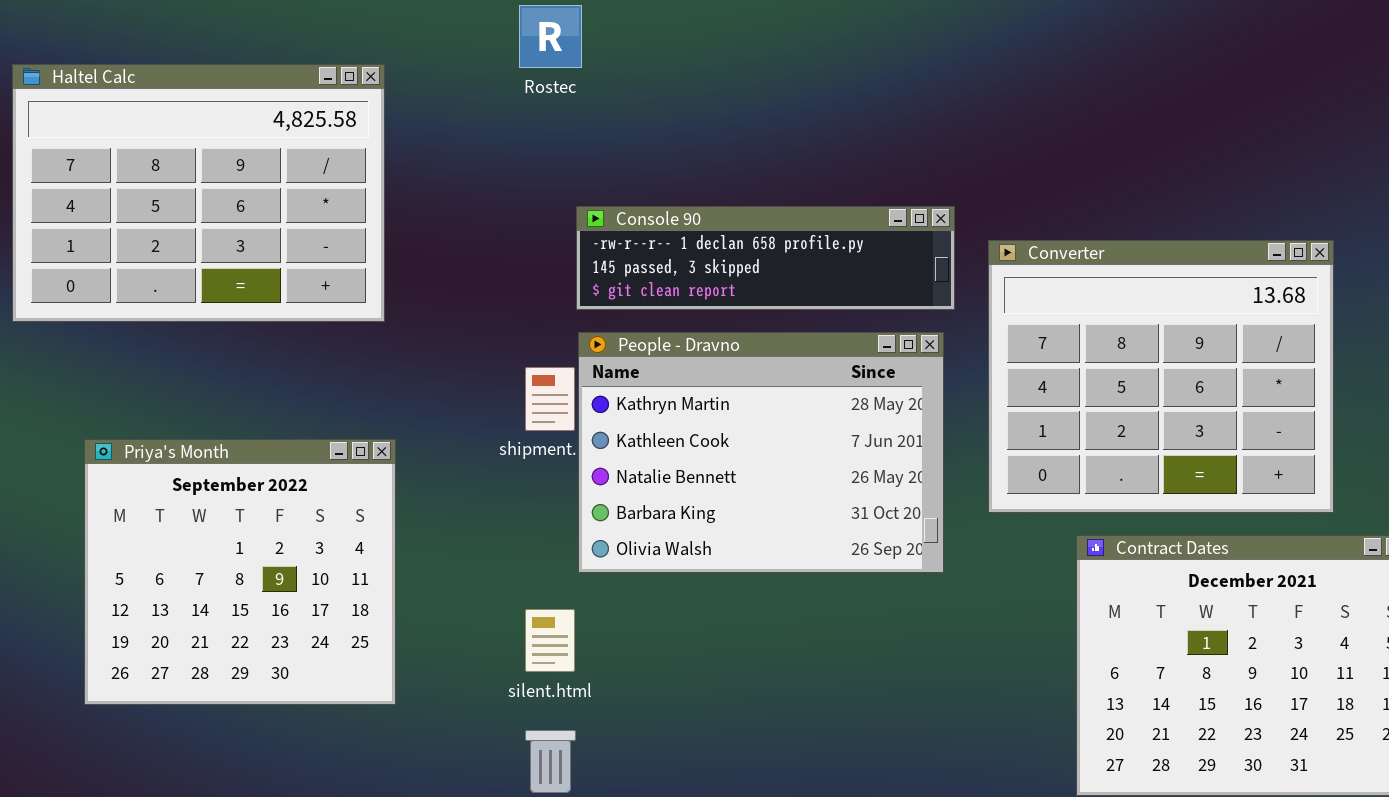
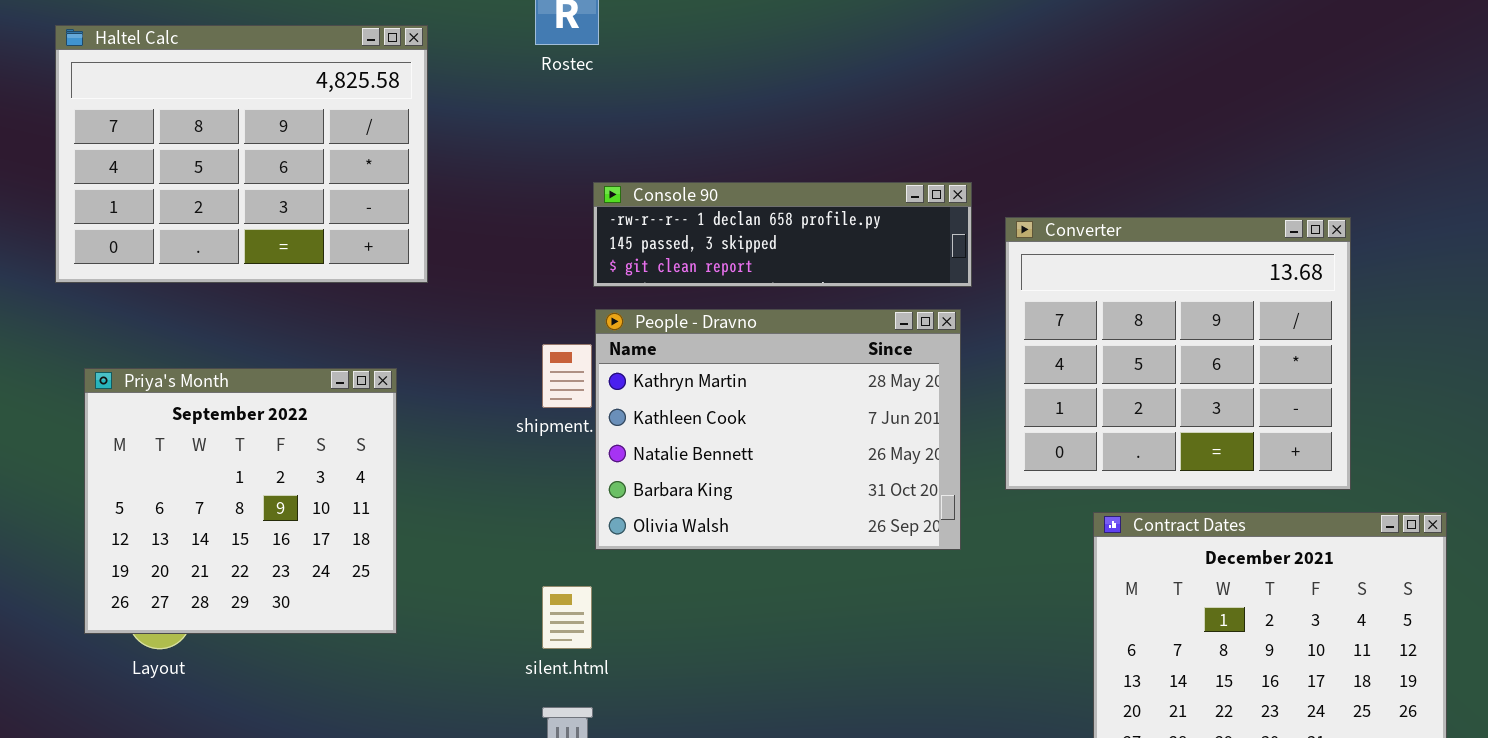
Haltel Calc: [12,64,385,322] -> [55,25,428,283], moved
Priya's Month: [84,439,396,705] -> [84,368,397,634], moved

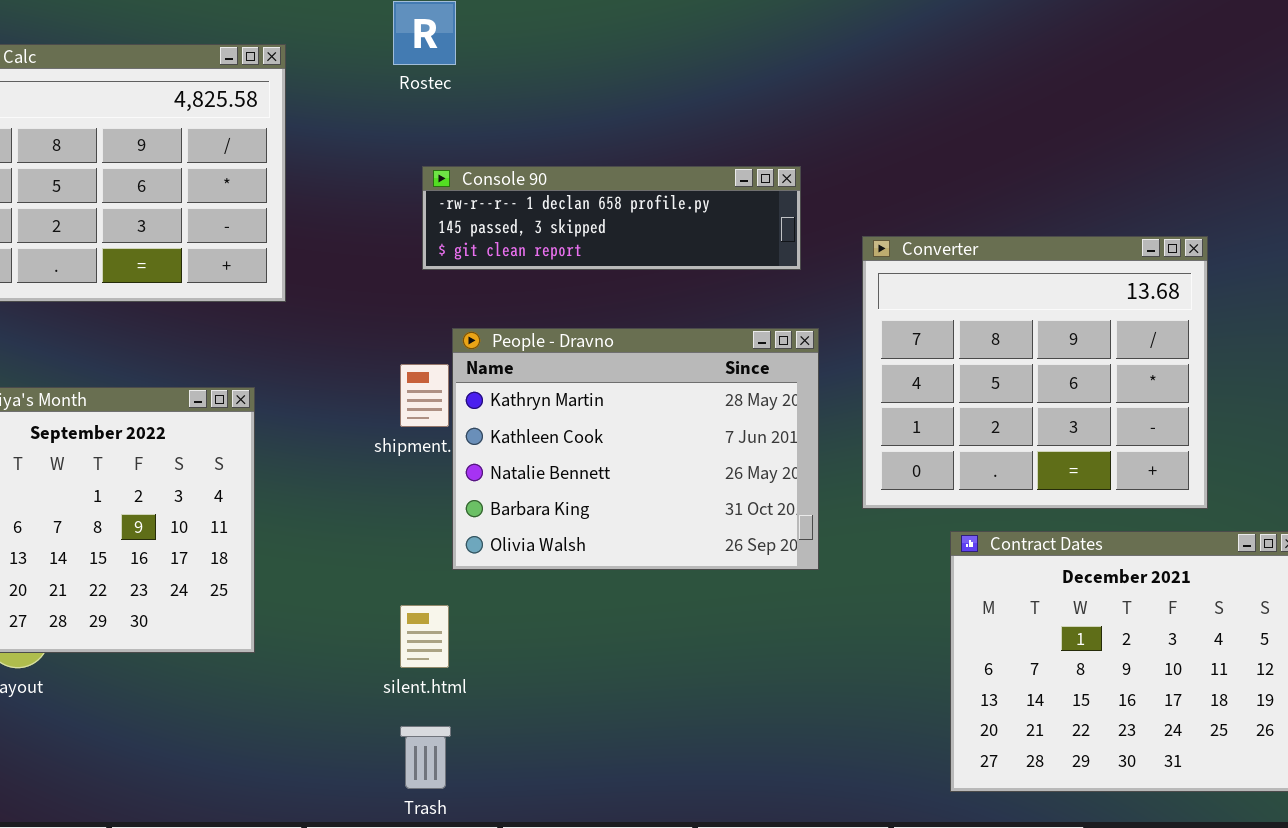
Console 90: [593,182,972,287] -> [422,166,801,270], moved

